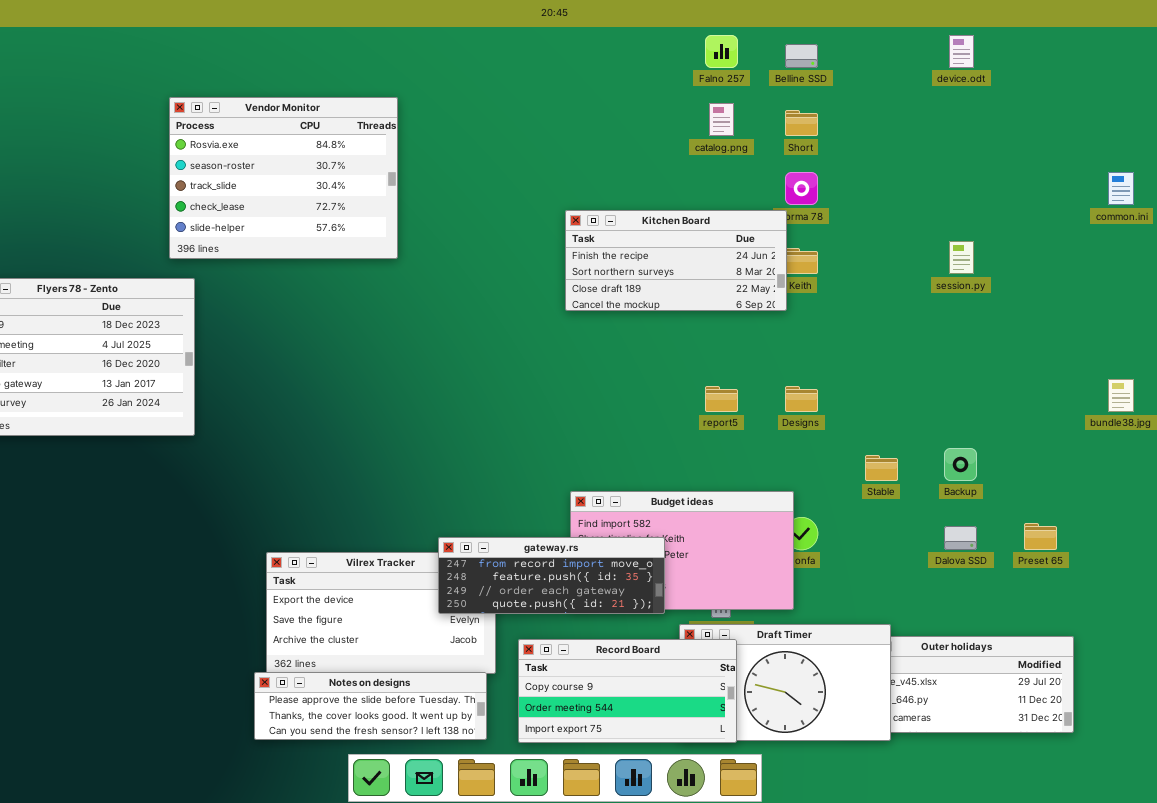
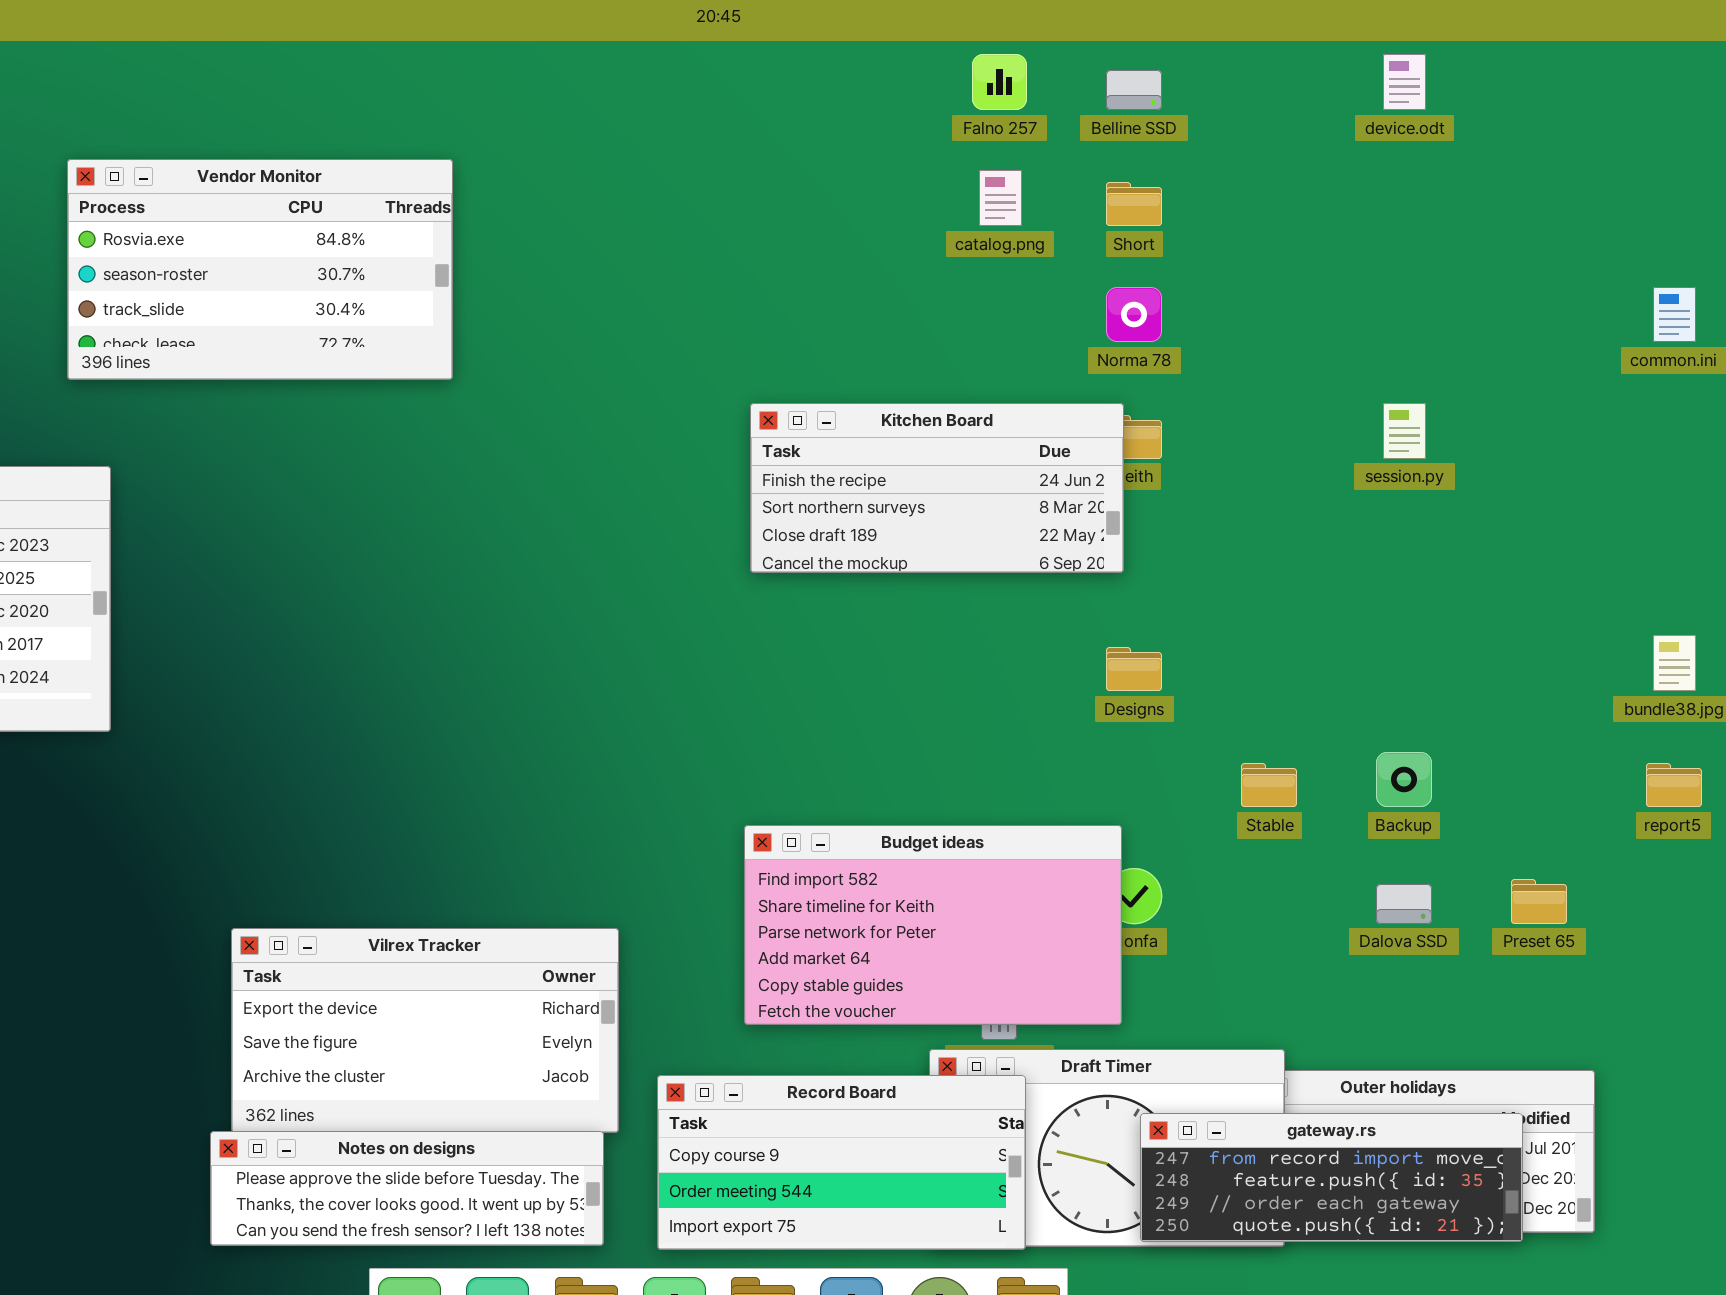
Vendor Monitor: [169,97,398,259] -> [67,159,453,380], resized
Kitchen Board: [565,210,787,311] -> [750,403,1124,573], moved
report5: [705,386,738,412] -> [1646,763,1702,807], moved
gateway.rs: [438,537,665,614] -> [1140,1113,1523,1242], moved

